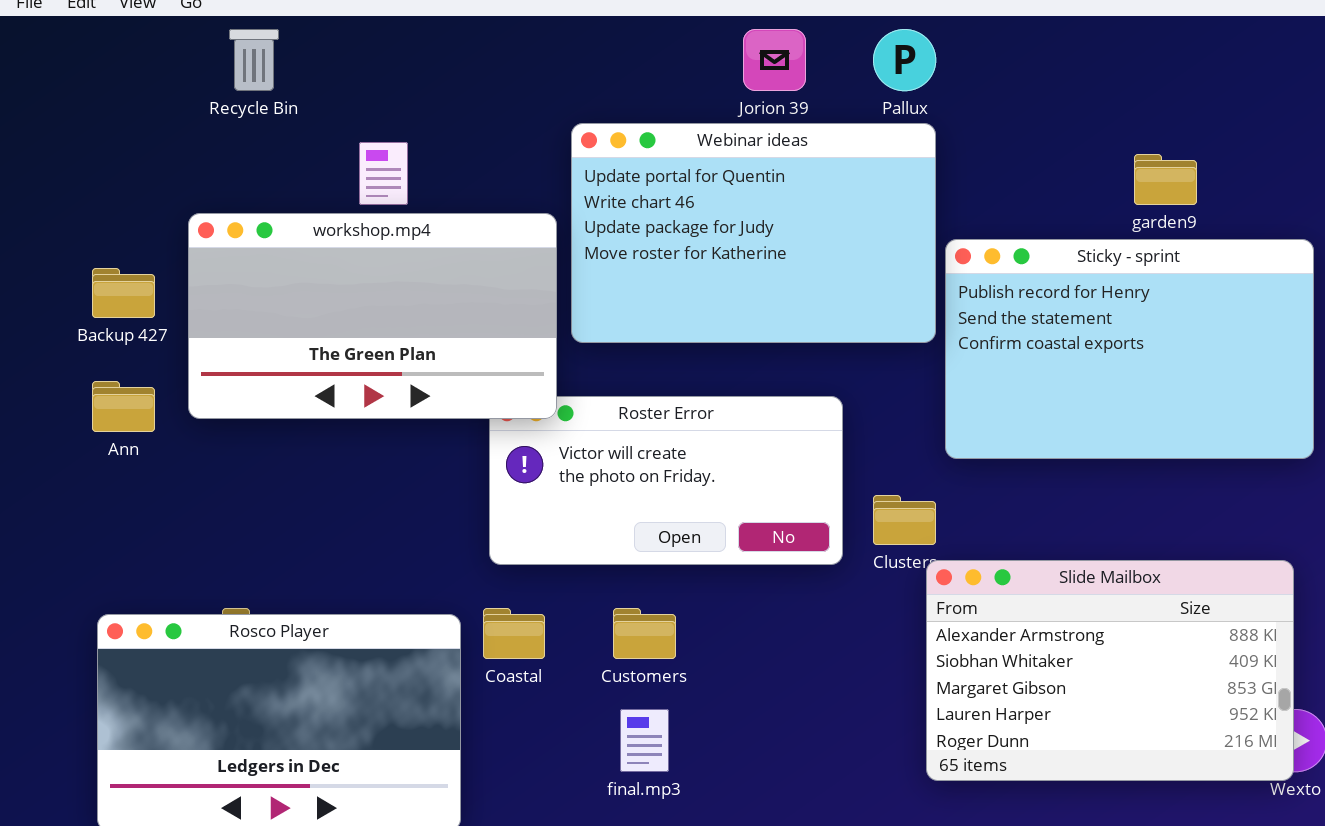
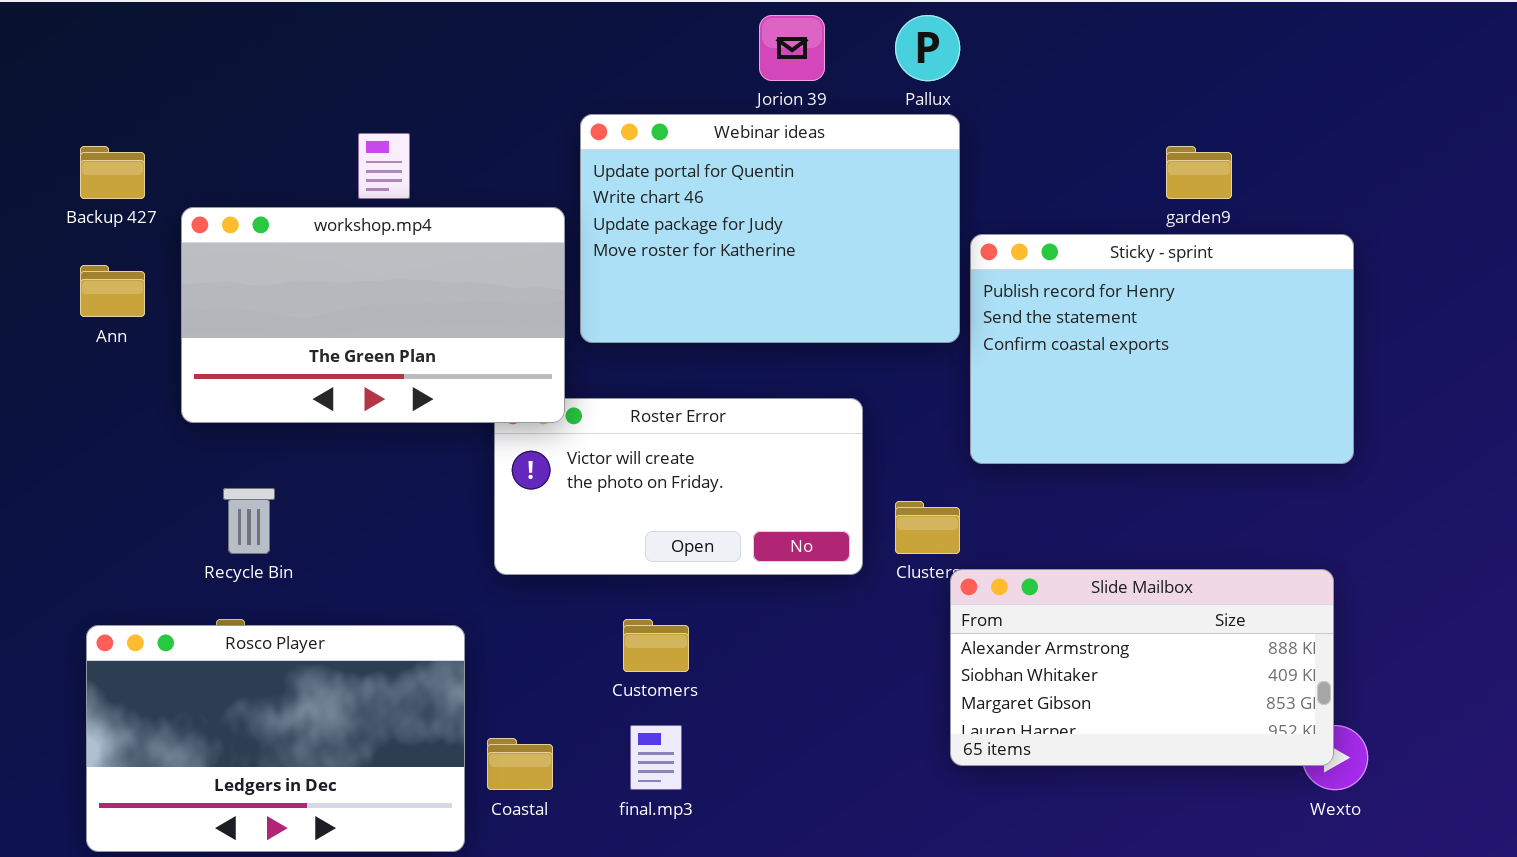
Recycle Bin: [229,29,279,91] -> [223,488,275,554], moved
Backup 427: [92,268,155,318] -> [80,146,145,199], moved
Ann: [92,381,155,432] -> [80,265,145,317], moved
Slide Mailbox: [926,560,1294,781] -> [950,569,1334,766], resized
Coastal: [483,608,545,659] -> [487,738,553,790], moved

